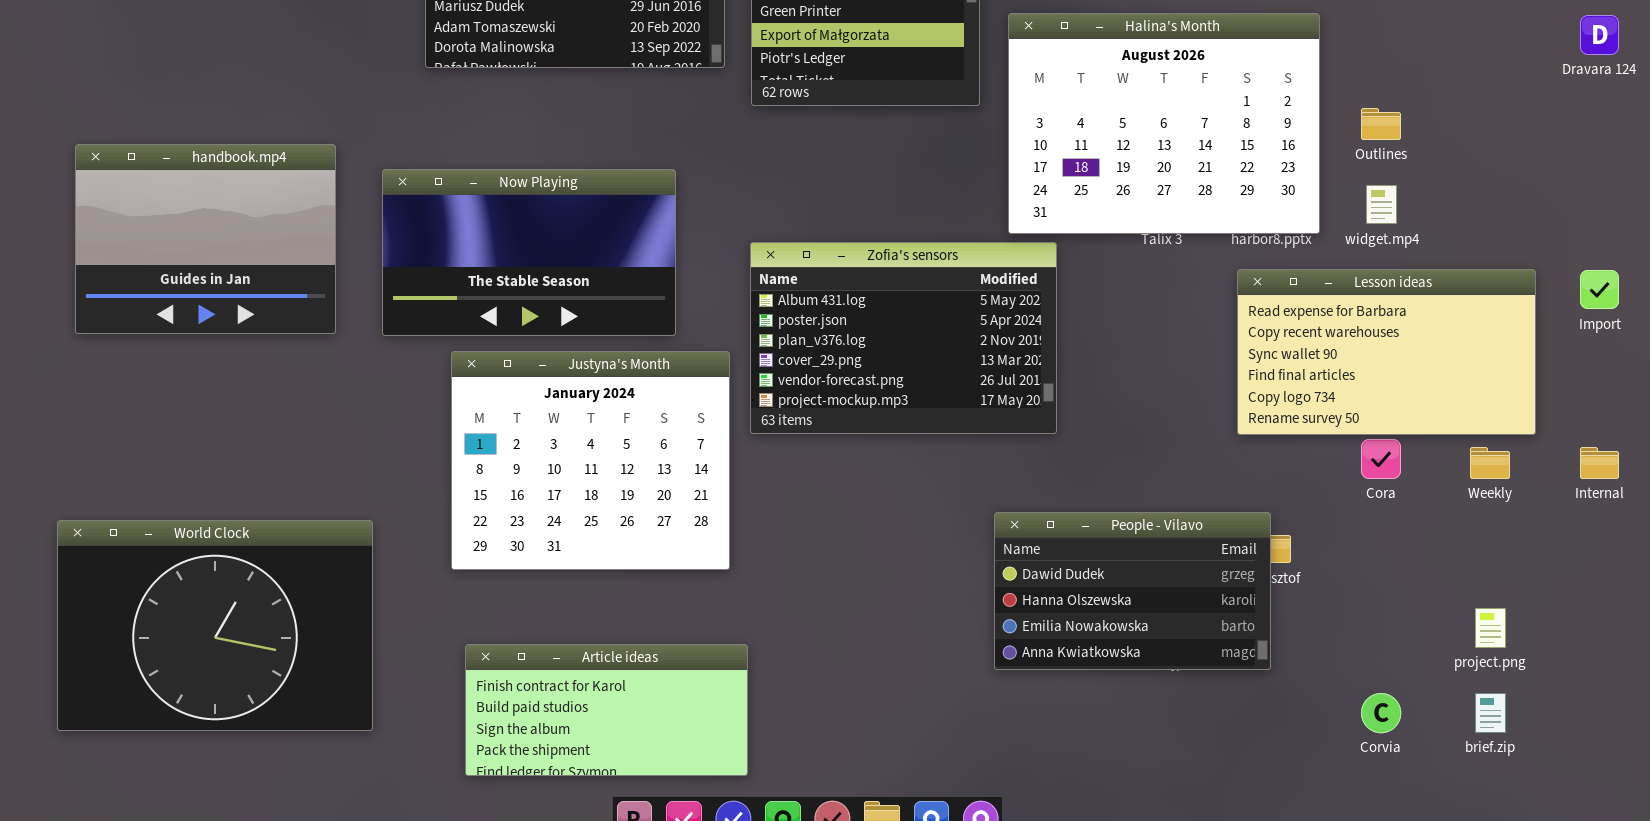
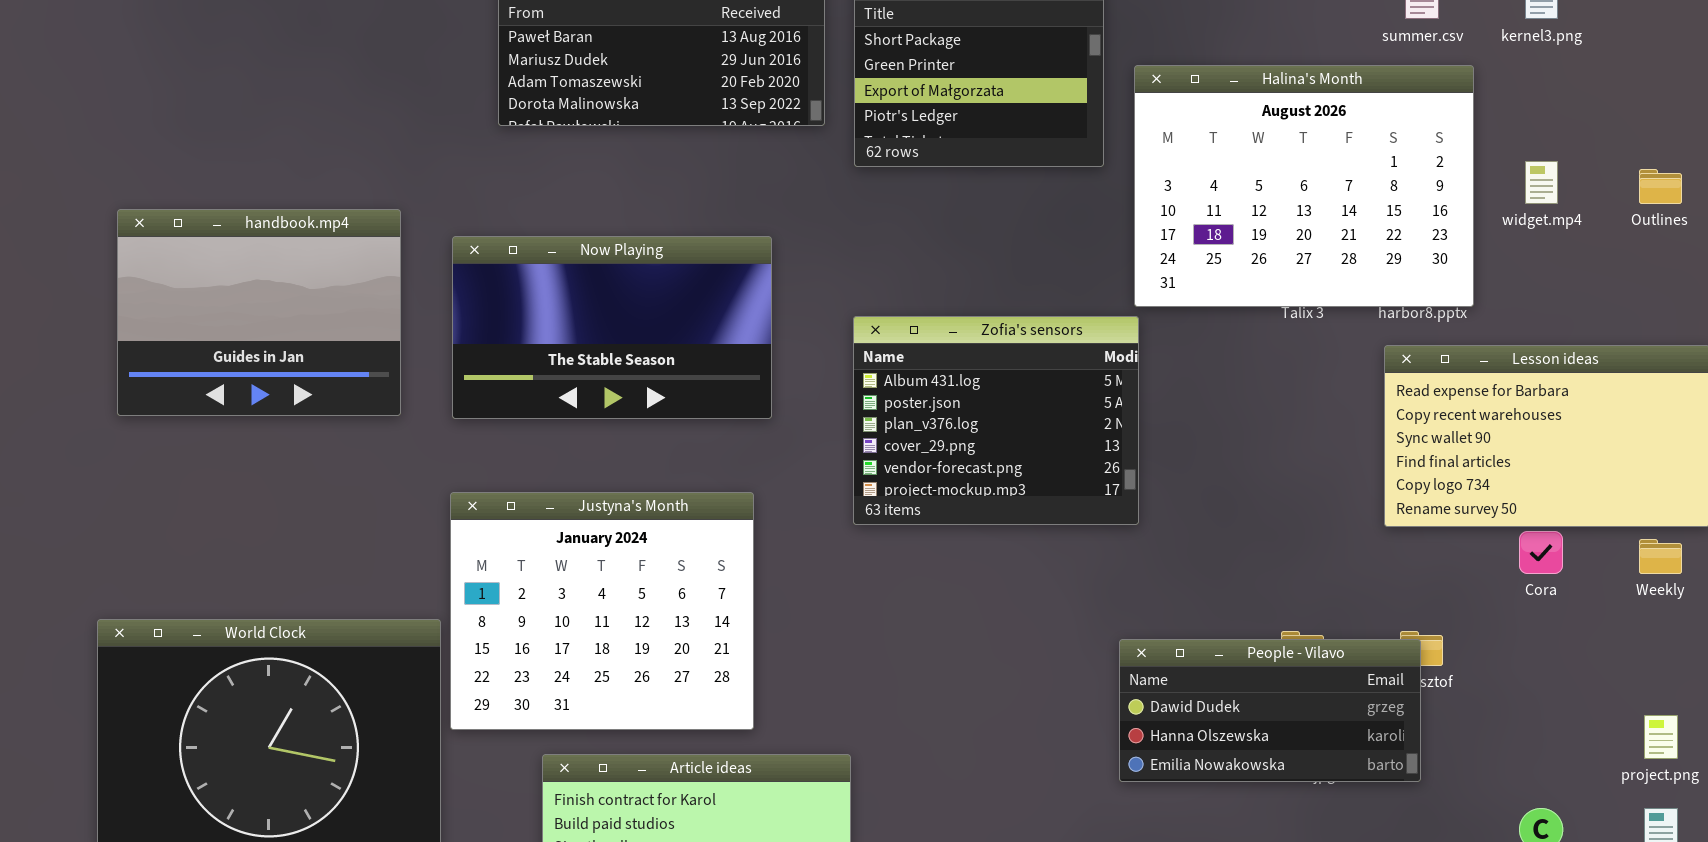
Outlines: [1361,108,1401,140] -> [1639,169,1682,204], moved
widget.mp4: [1366,185,1397,224] -> [1525,161,1558,204], moved
Zofia's sensors: [750,242,1057,434] -> [853,316,1139,525], resized
Justyna's Month: [451,351,730,570] -> [450,492,754,730], moved
People - Vilavo: [994,512,1271,670] -> [1119,639,1421,782], resized

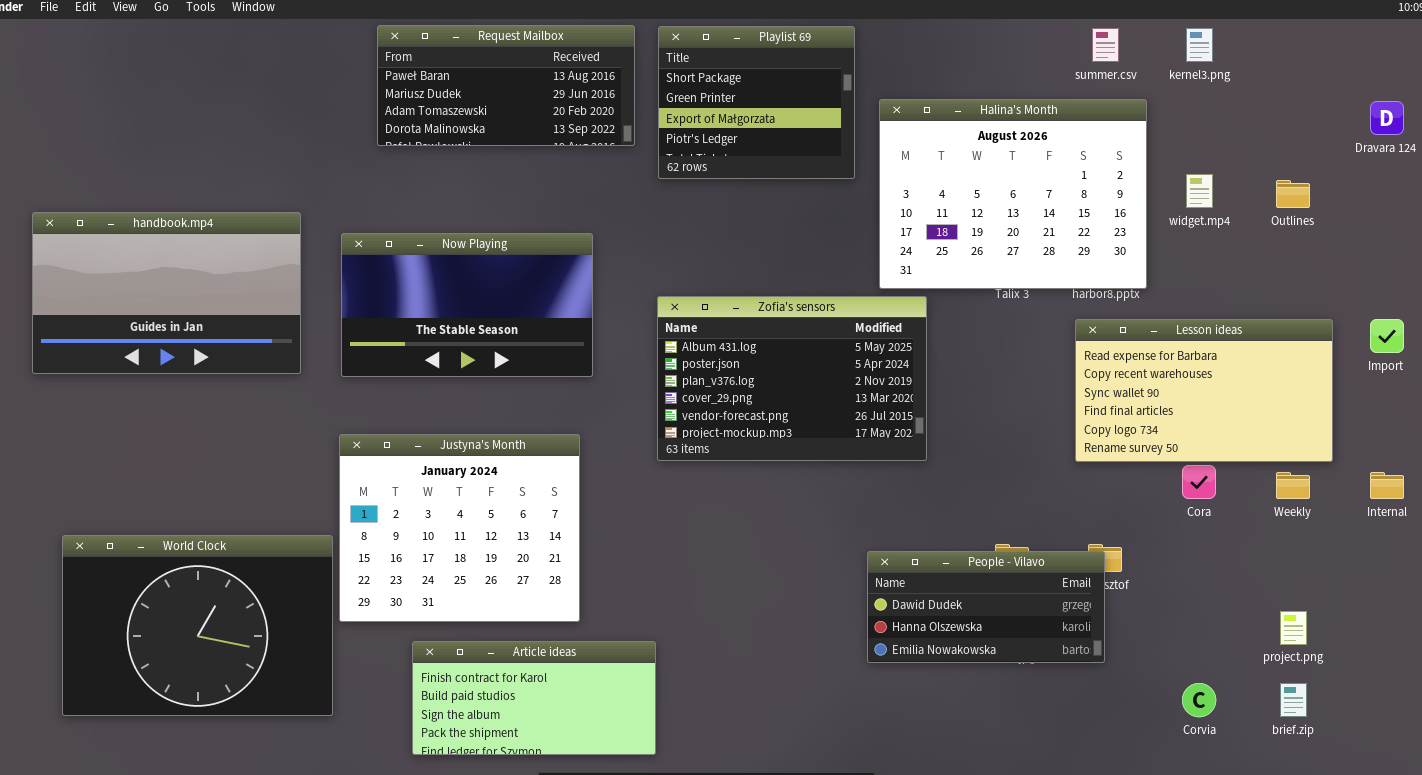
handbook.mp4: [117,209,401,416] -> [32,212,301,374], resized
Zofia's sensors: [853,316,1139,525] -> [657,296,927,461], resized

